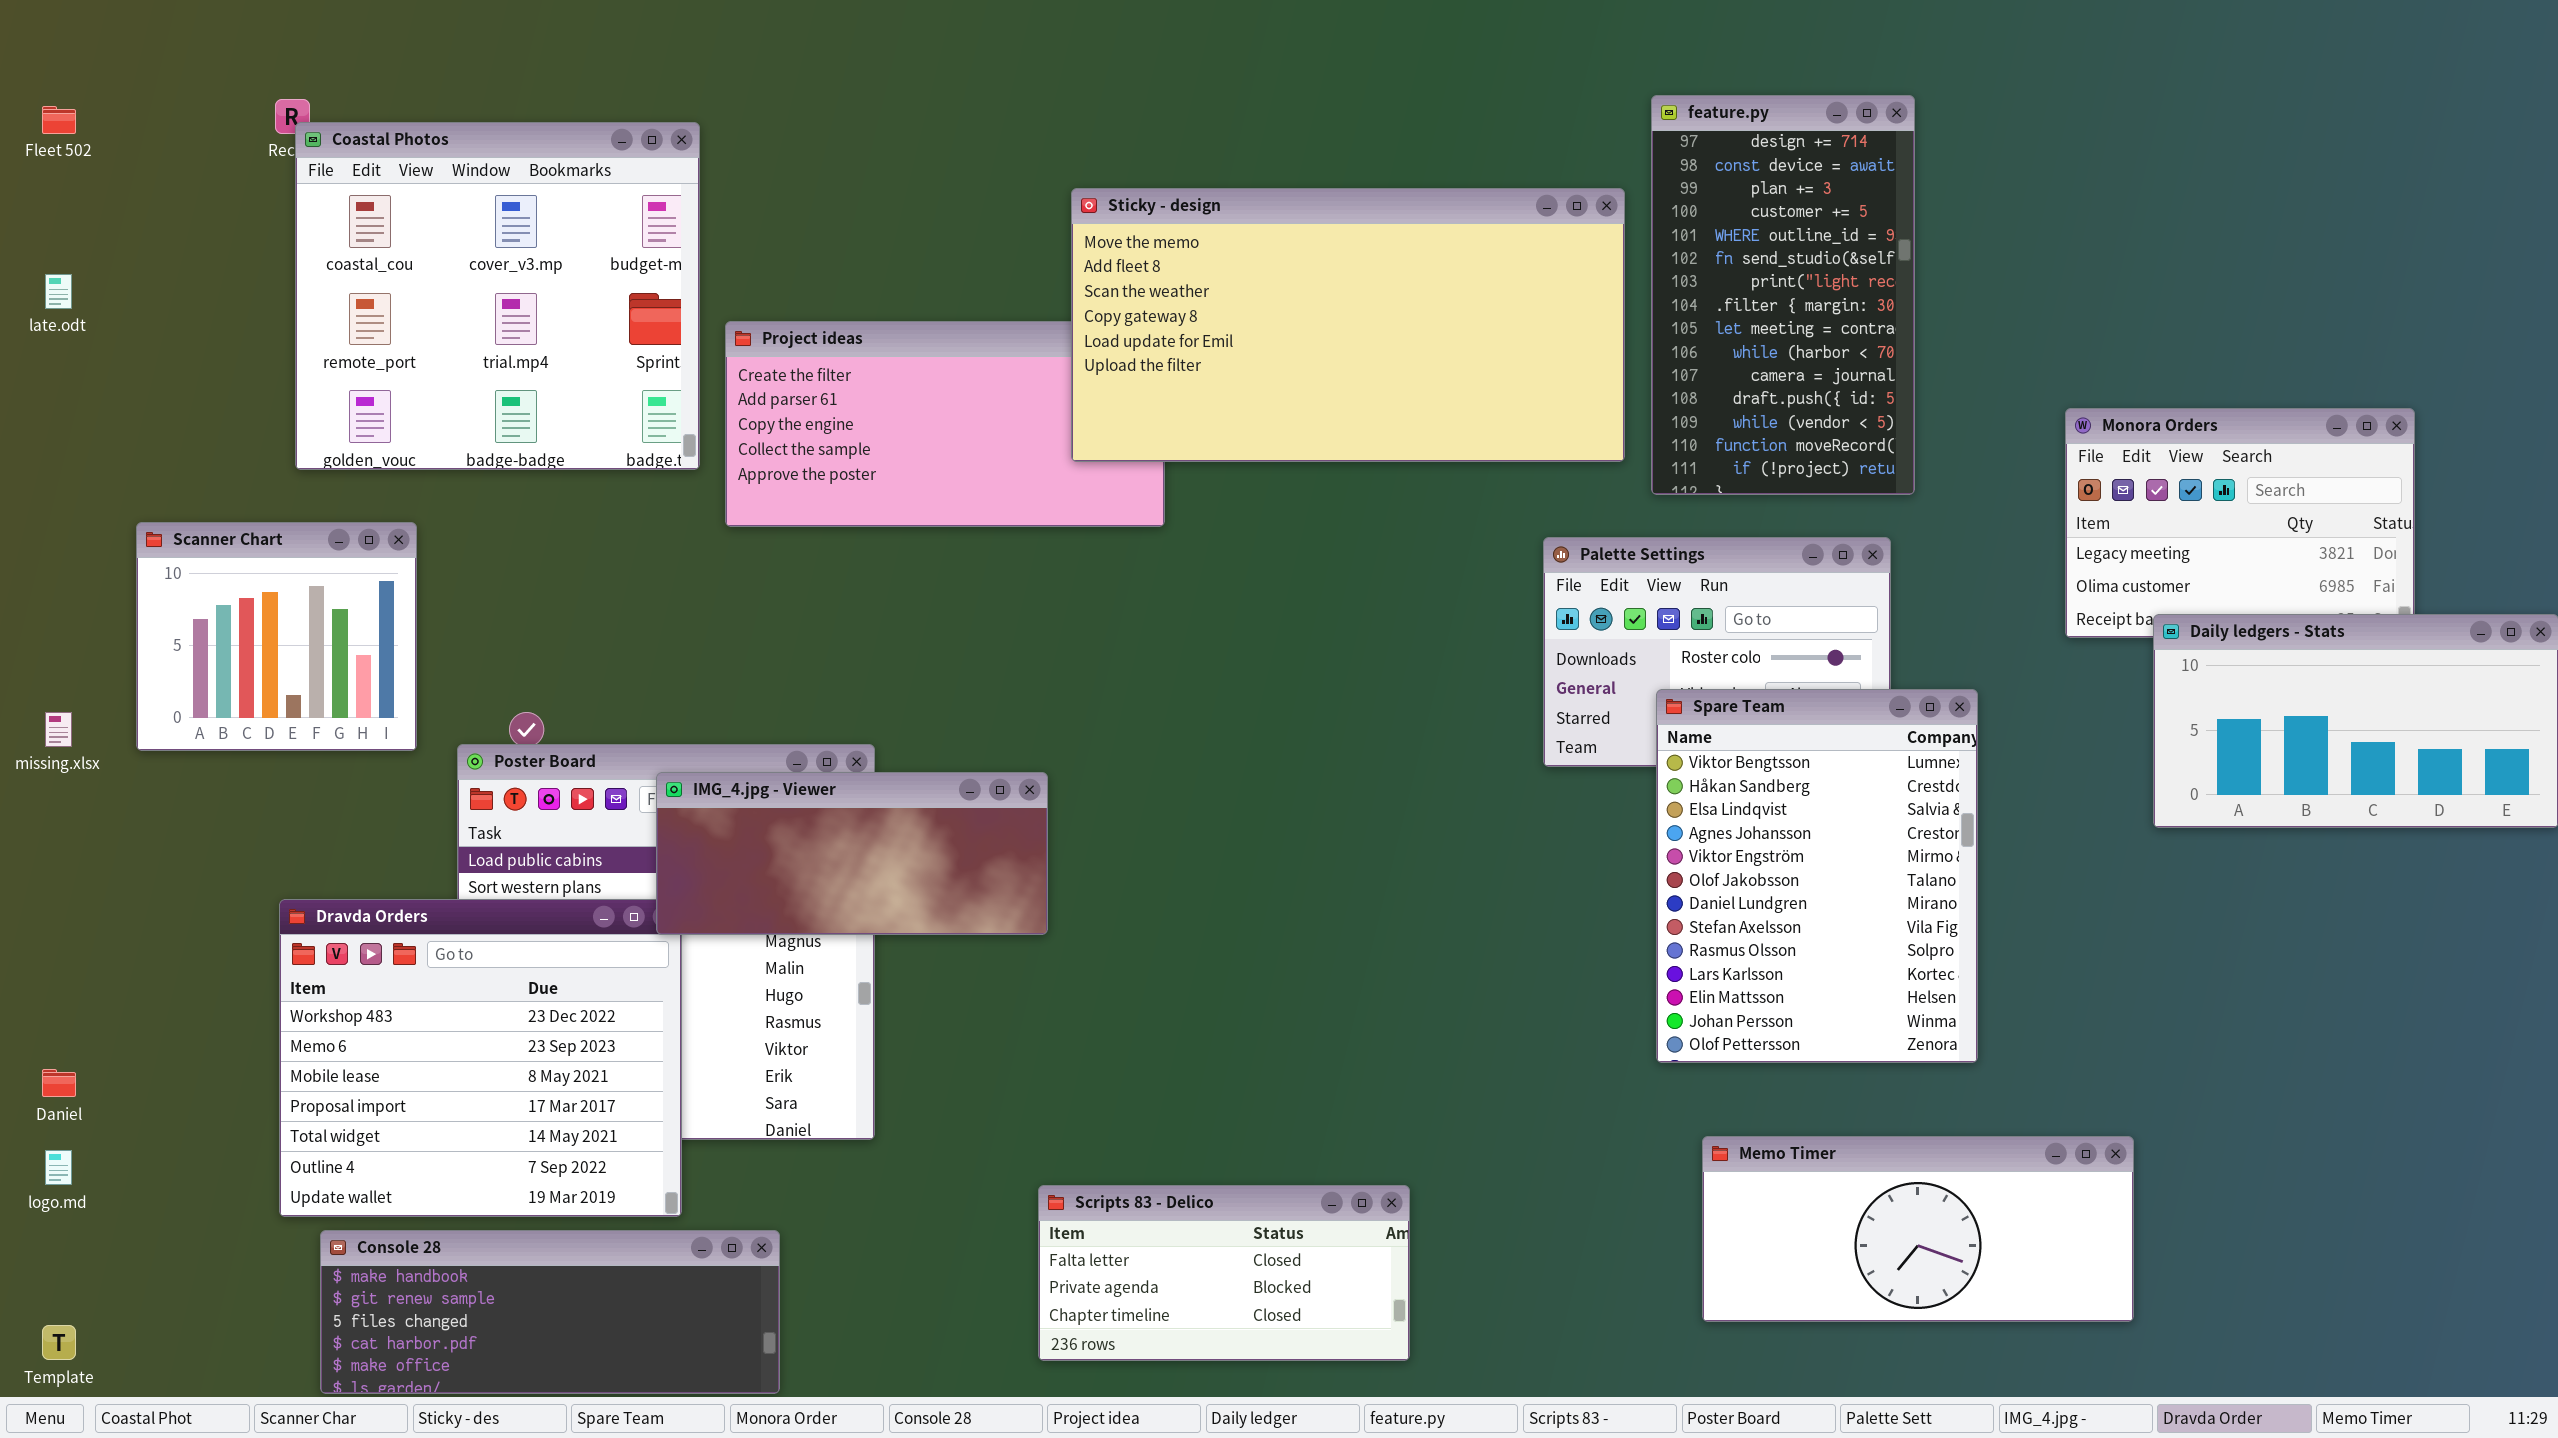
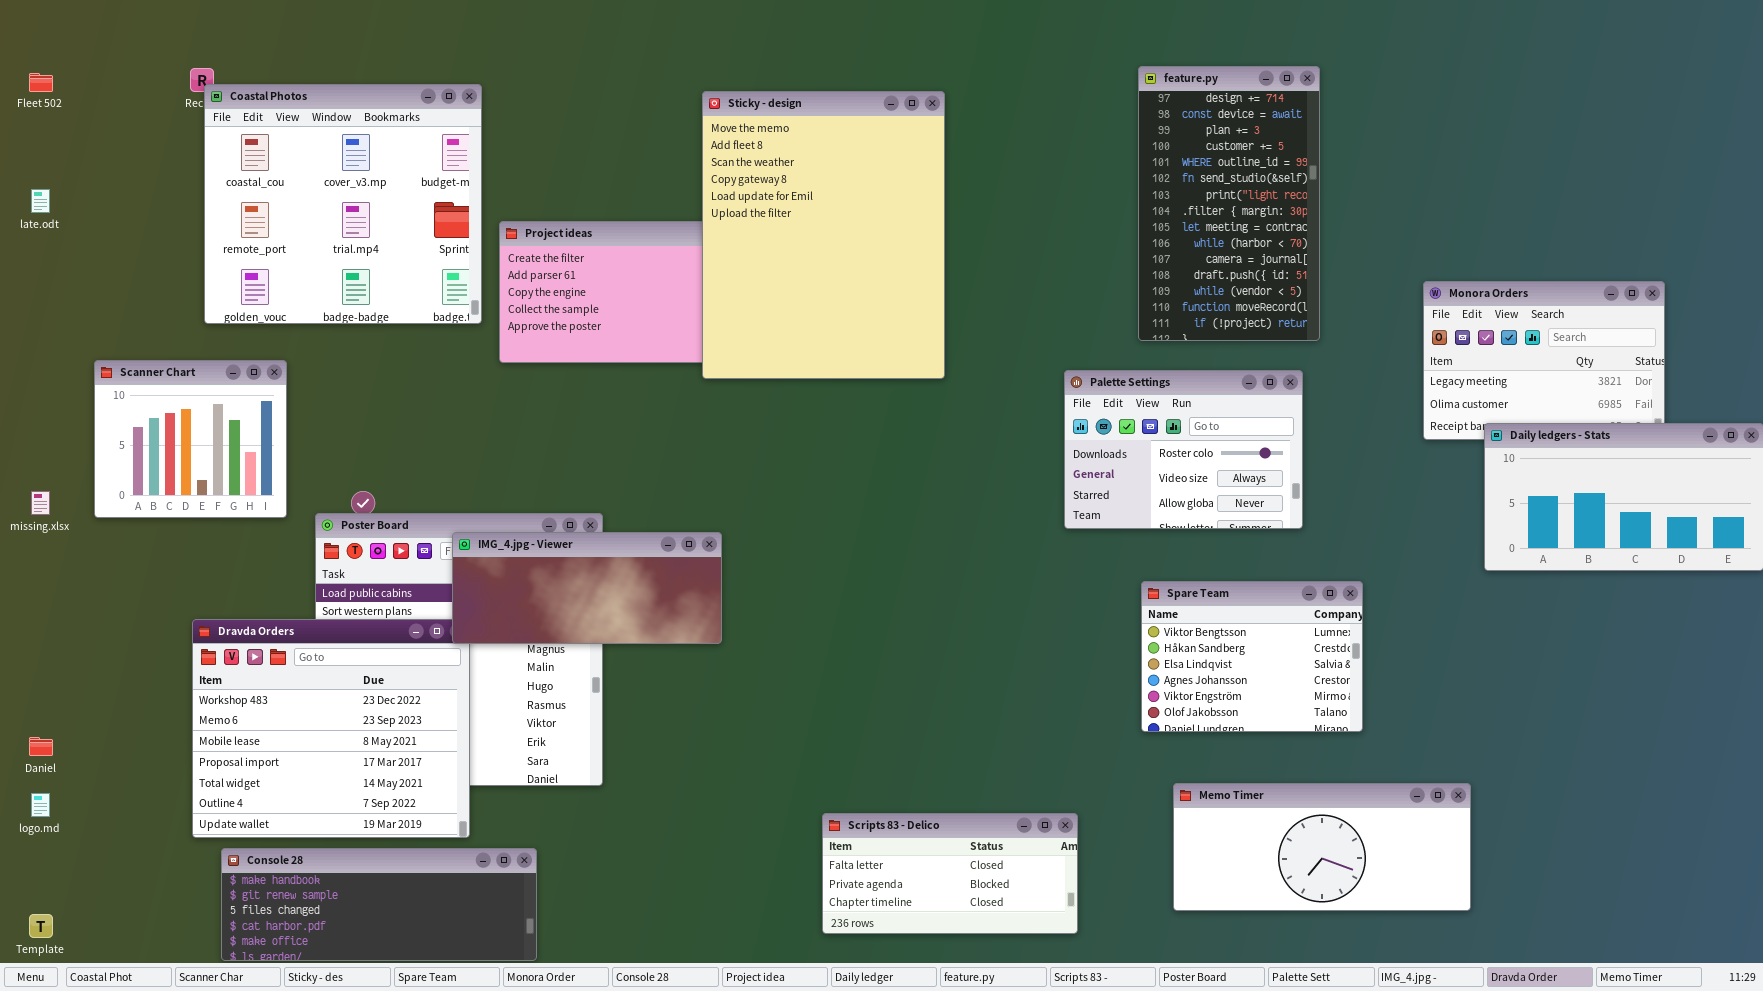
Sticky - design: [1071,188,1625,462] -> [702,91,945,379], moved, resized
Spare Team: [1656,689,1978,1063] -> [1141,581,1363,732], resized
Scripts 83 - Delico: [1038,1185,1410,1361] -> [822,813,1078,934], moved

